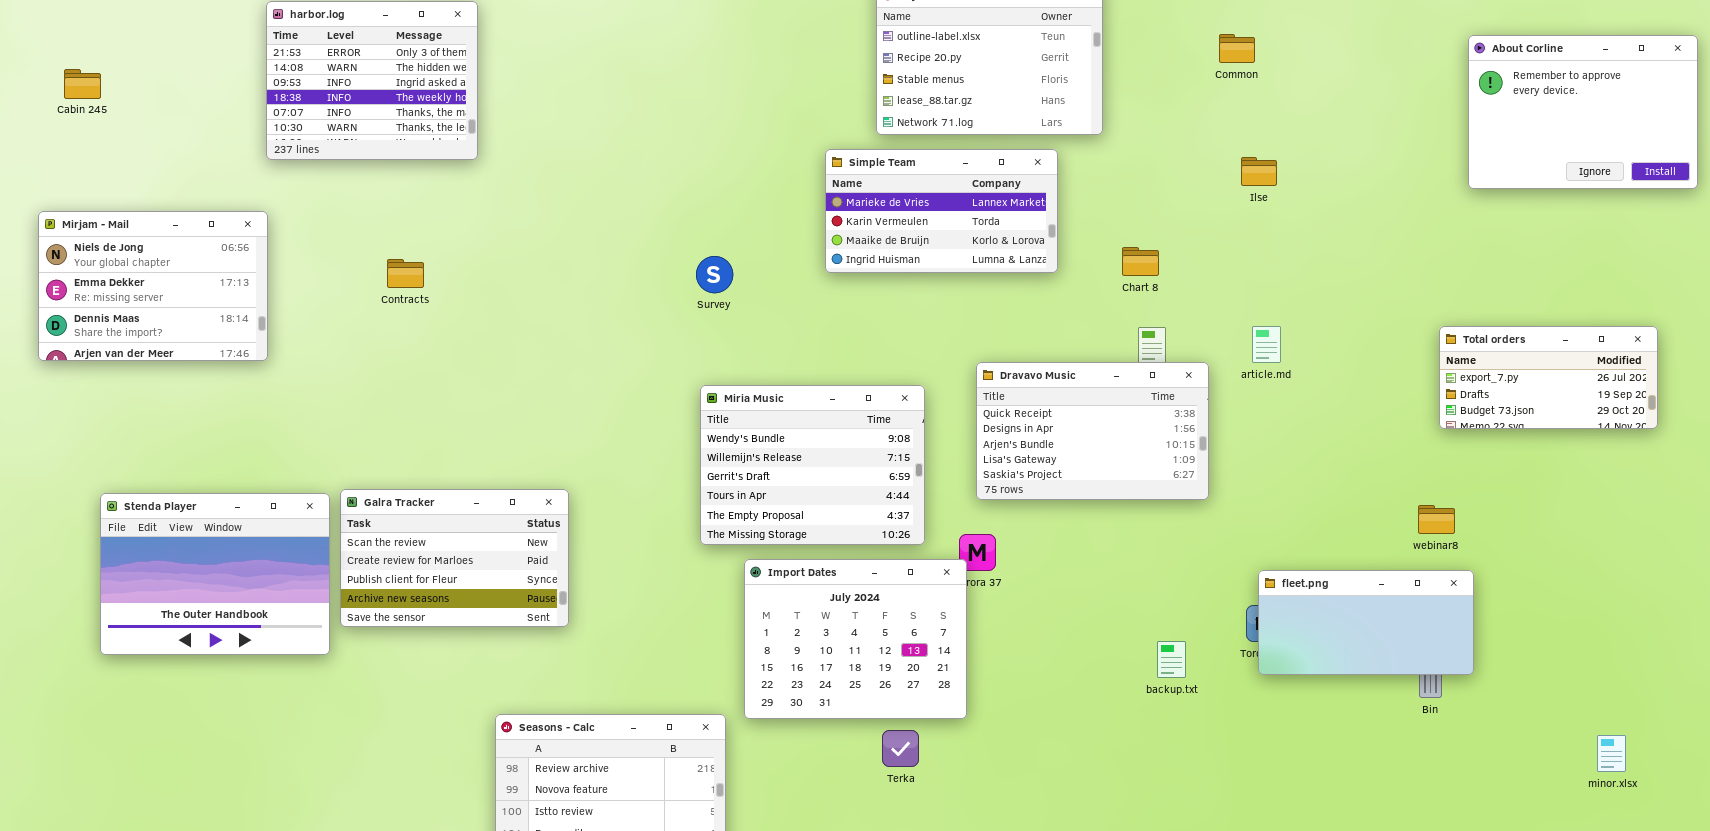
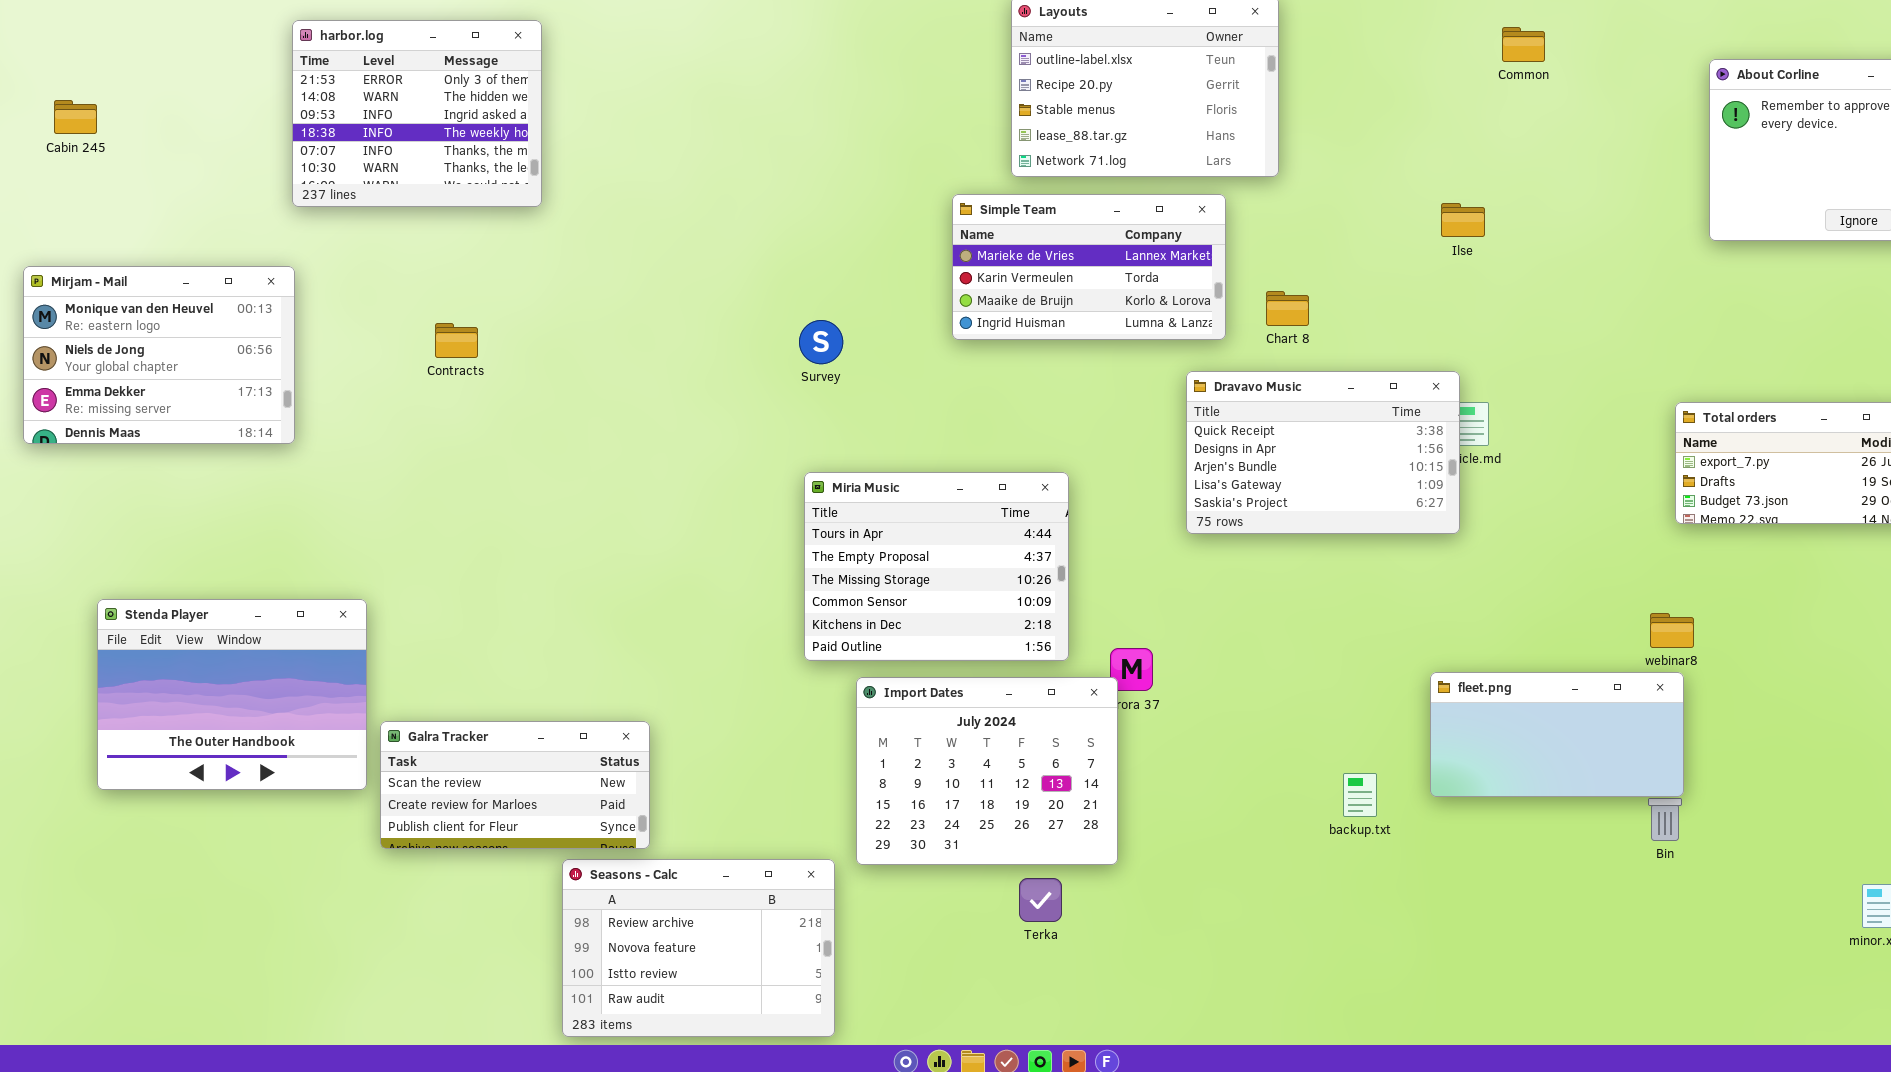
Common: [1219,34,1255,63] -> [1502,27,1545,62], moved
Mirjam - Mail: [38,211,268,361] -> [23,266,295,444], scrolled up 1 row
Chart 8: [1122,247,1159,276] -> [1266,291,1309,326], moved
Dravavo Music: [976,362,1209,500] -> [1186,371,1460,534], moved
Miria Music: [700,385,925,545] -> [804,472,1069,661], scrolled down 3 rows
Galra Tracker: [340,489,569,627] -> [380,721,650,849], moved, resized
fleet.png: [1258,570,1474,675] -> [1430,672,1684,797], moved

